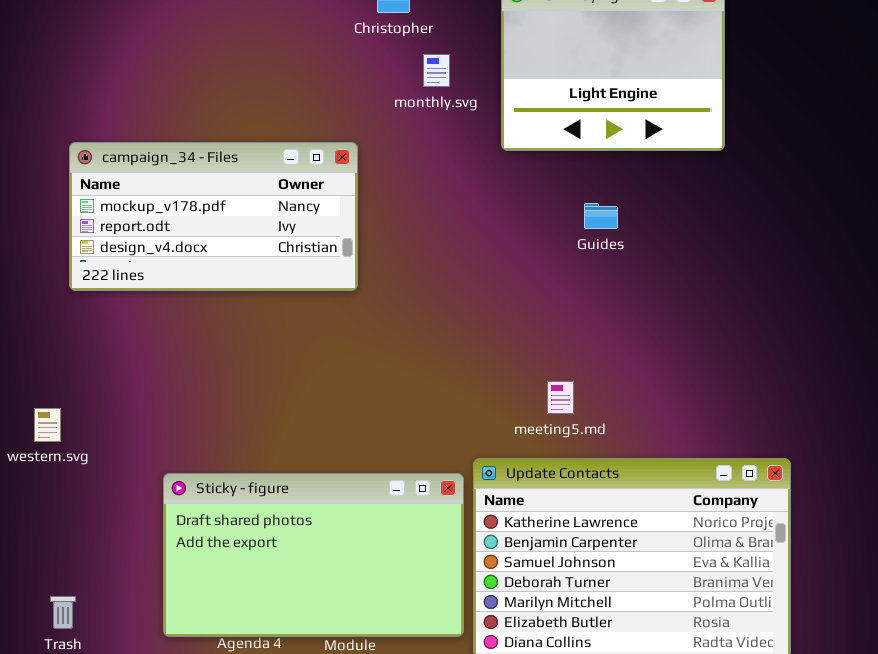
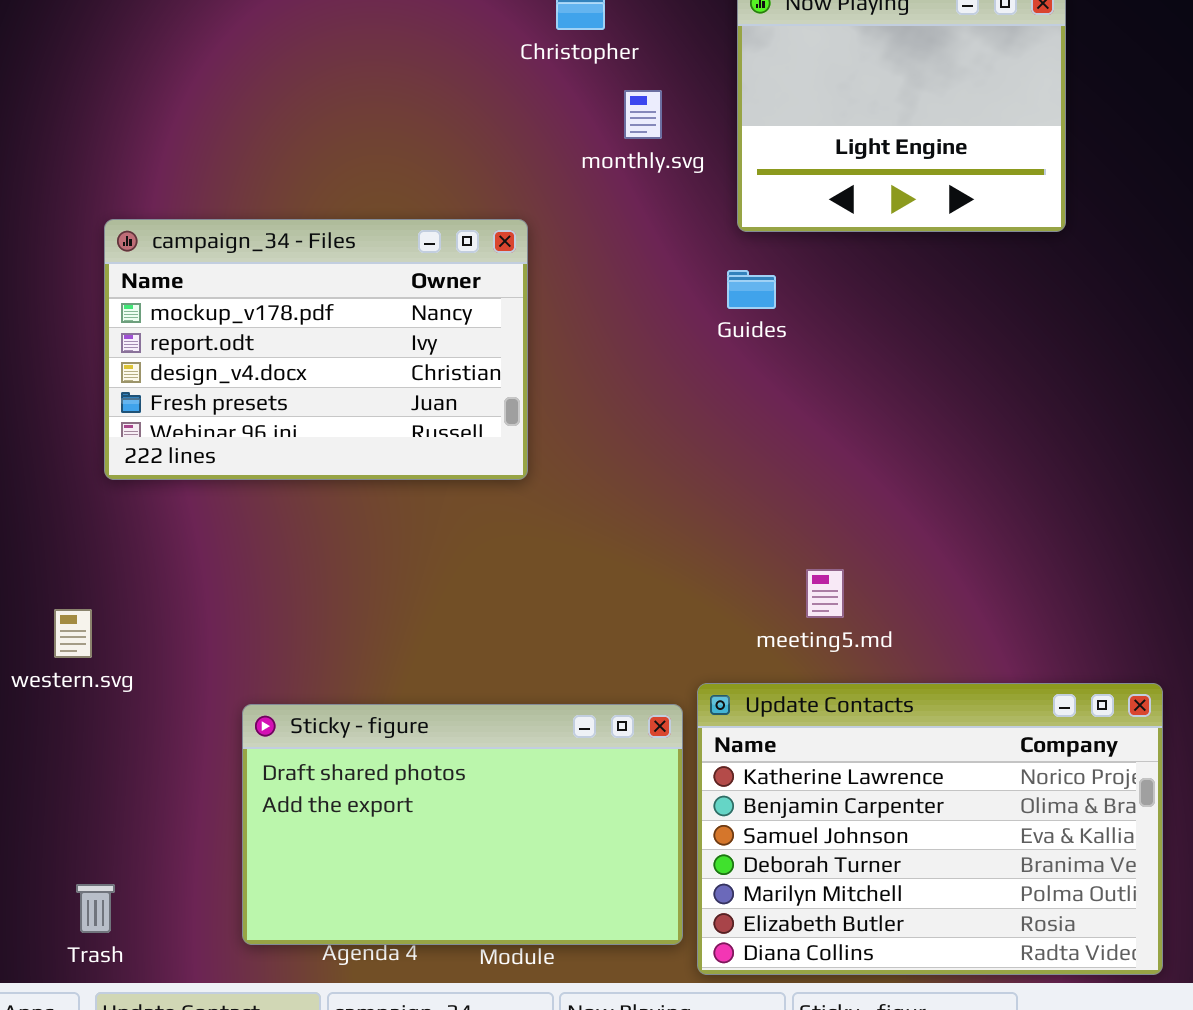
campaign_34 - Files: [69,142,358,291] -> [104,219,528,480], resized
Guides: [584,203,618,229] -> [727,270,776,309], moved

